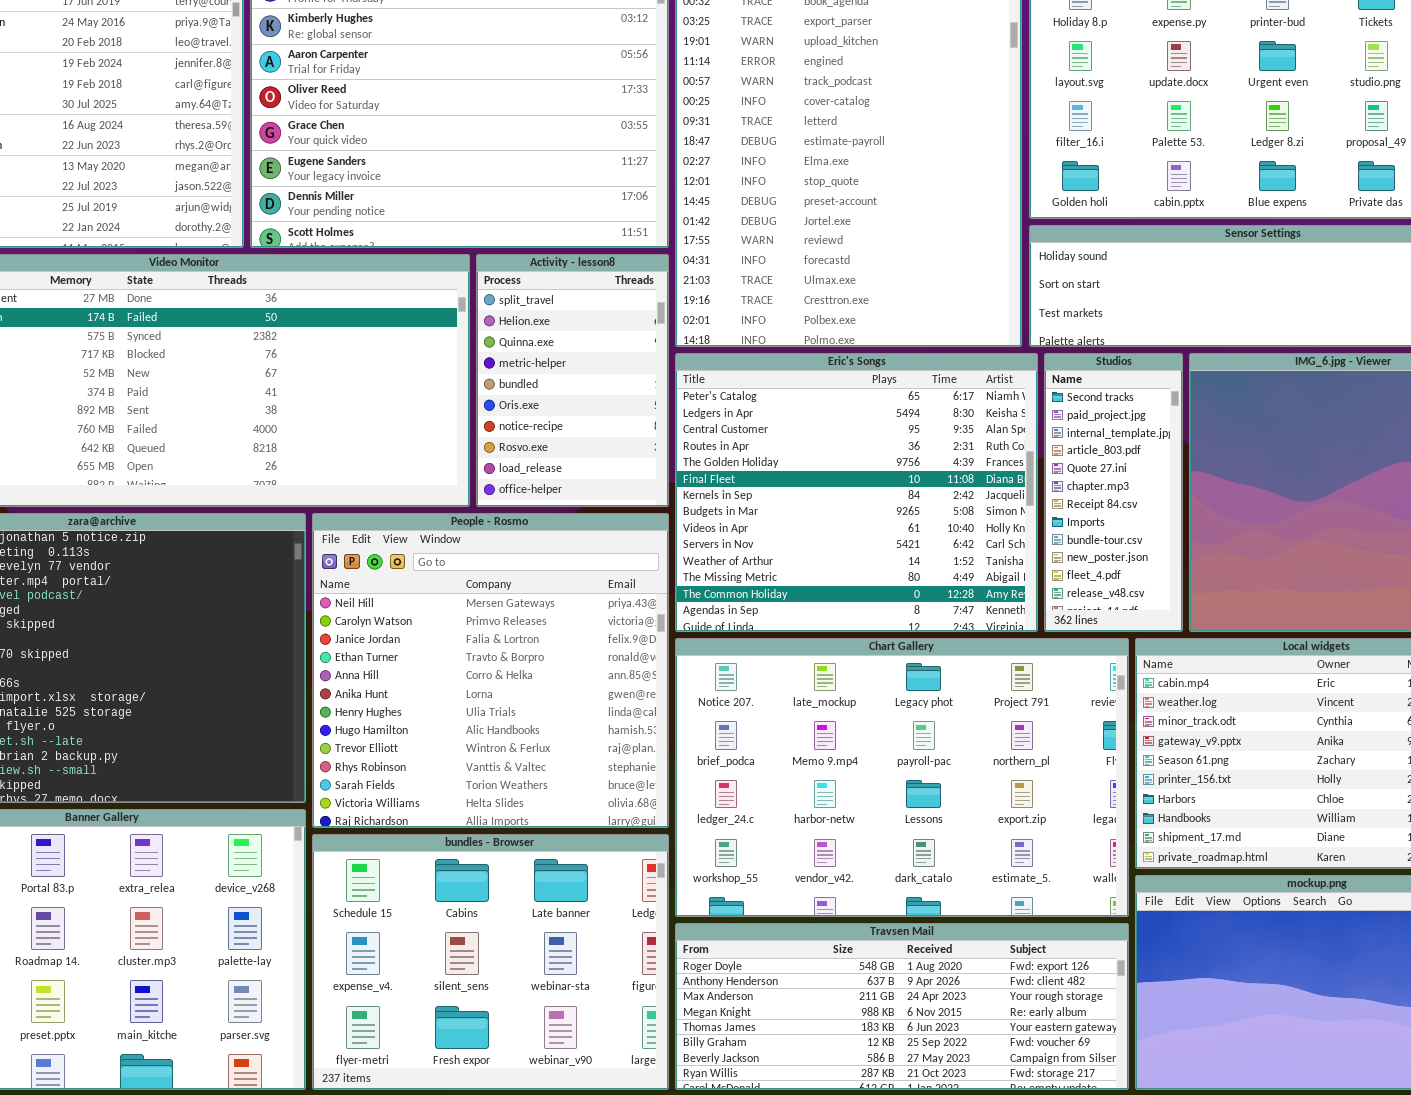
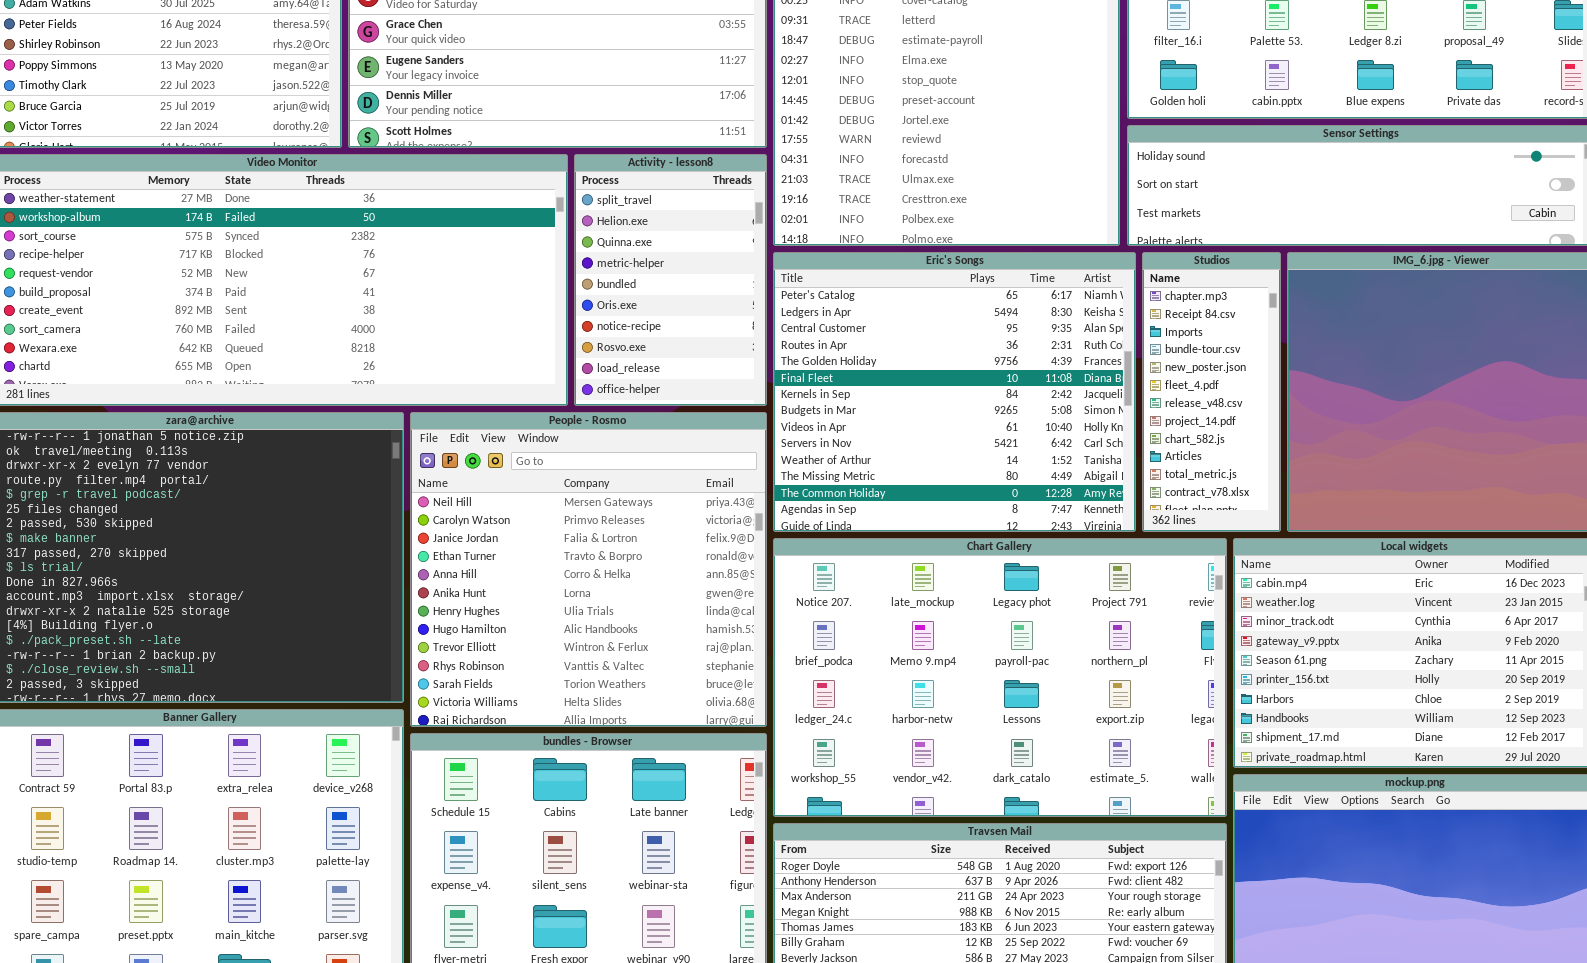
Studios: [1044,353,1183,632] -> [1142,252,1281,532], scrolled down 5 rows

